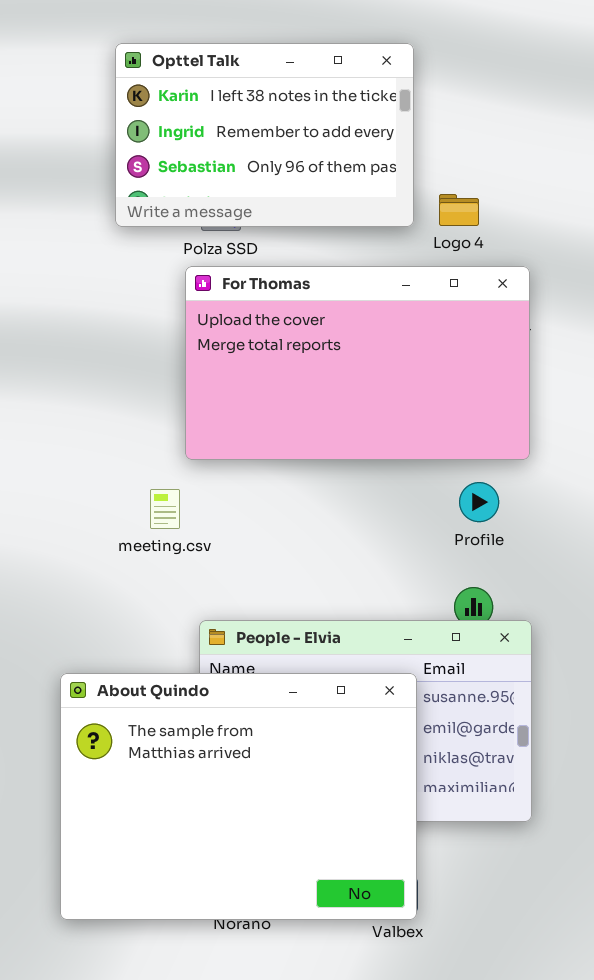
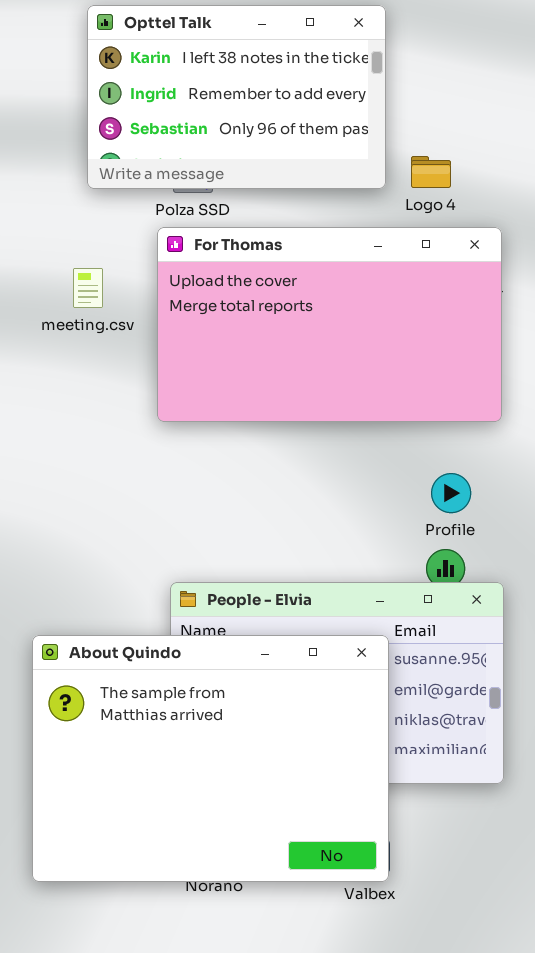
Profile: [459,482,499,522] -> [431,473,471,513], moved
meeting.csv: [150,489,180,529] -> [73,268,103,308], moved

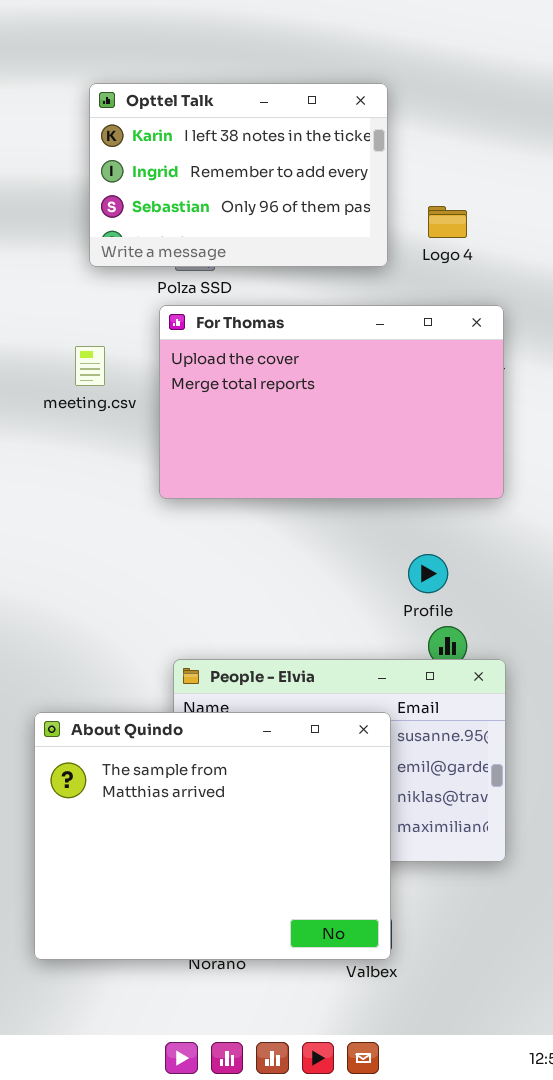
Logo 4: [411,156,451,188] -> [428,206,467,238], moved
Profile: [431,473,471,513] -> [408,554,448,593], moved

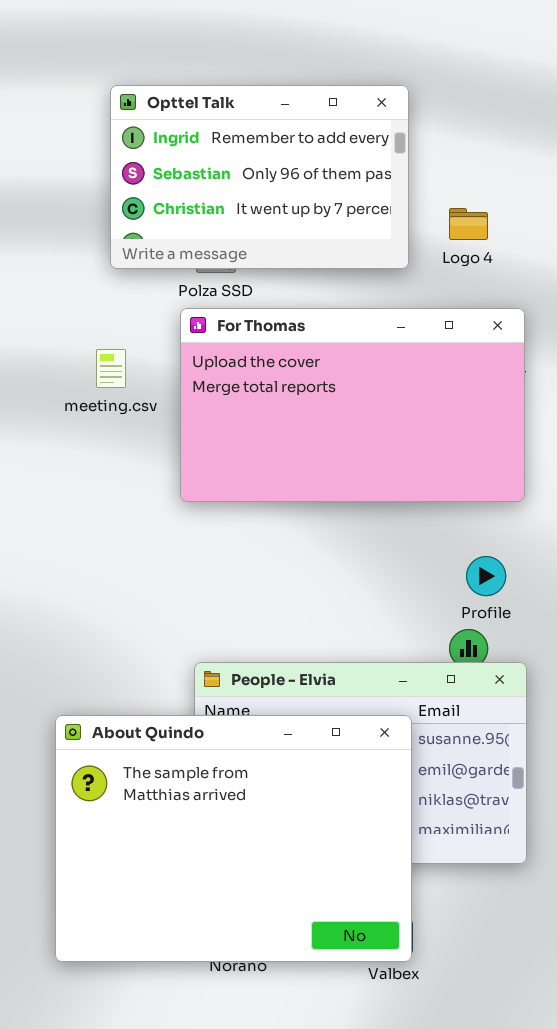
Opttel Talk: [89,83,388,267] -> [110,85,409,269], scrolled down 1 row
Profile: [408,554,448,593] -> [466,556,506,596], moved

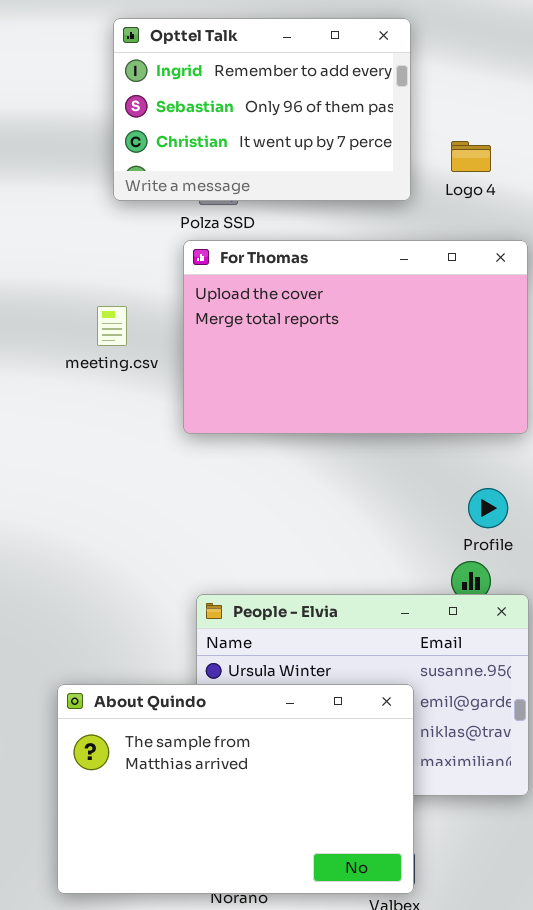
meeting.csv: [96,349,126,388] -> [97,306,127,346], moved
About Quindo: [55,715,412,962] -> [57,684,414,894], resized

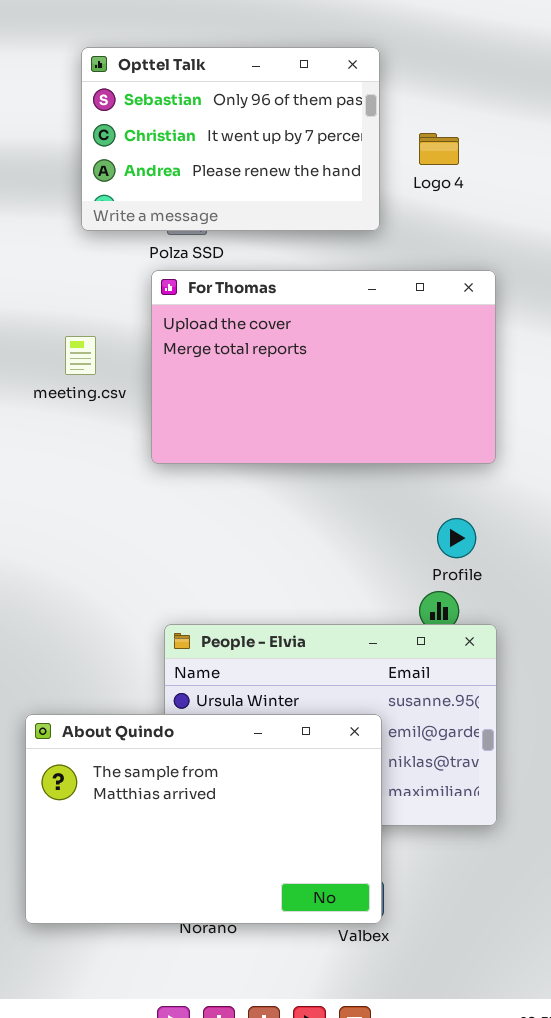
Opttel Talk: [113,18,411,201] -> [81,47,380,231], scrolled down 1 row
Logo 4: [451,141,491,172] -> [419,133,459,165], moved

